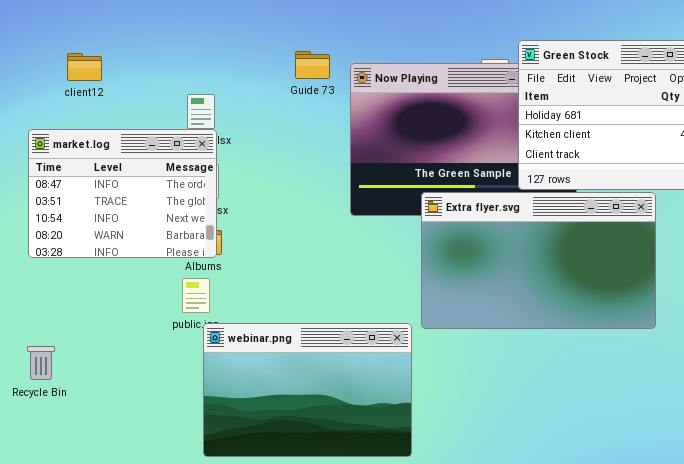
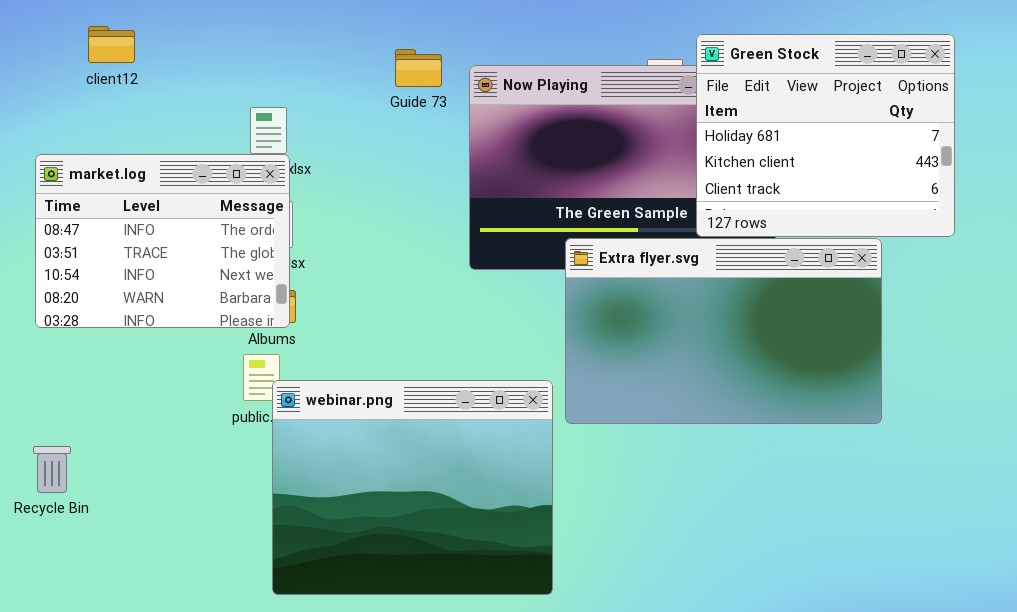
client12: [67,53,102,81] -> [88,26,135,63], moved
webinar.png: [203,323,412,457] -> [272,380,553,595], resized

